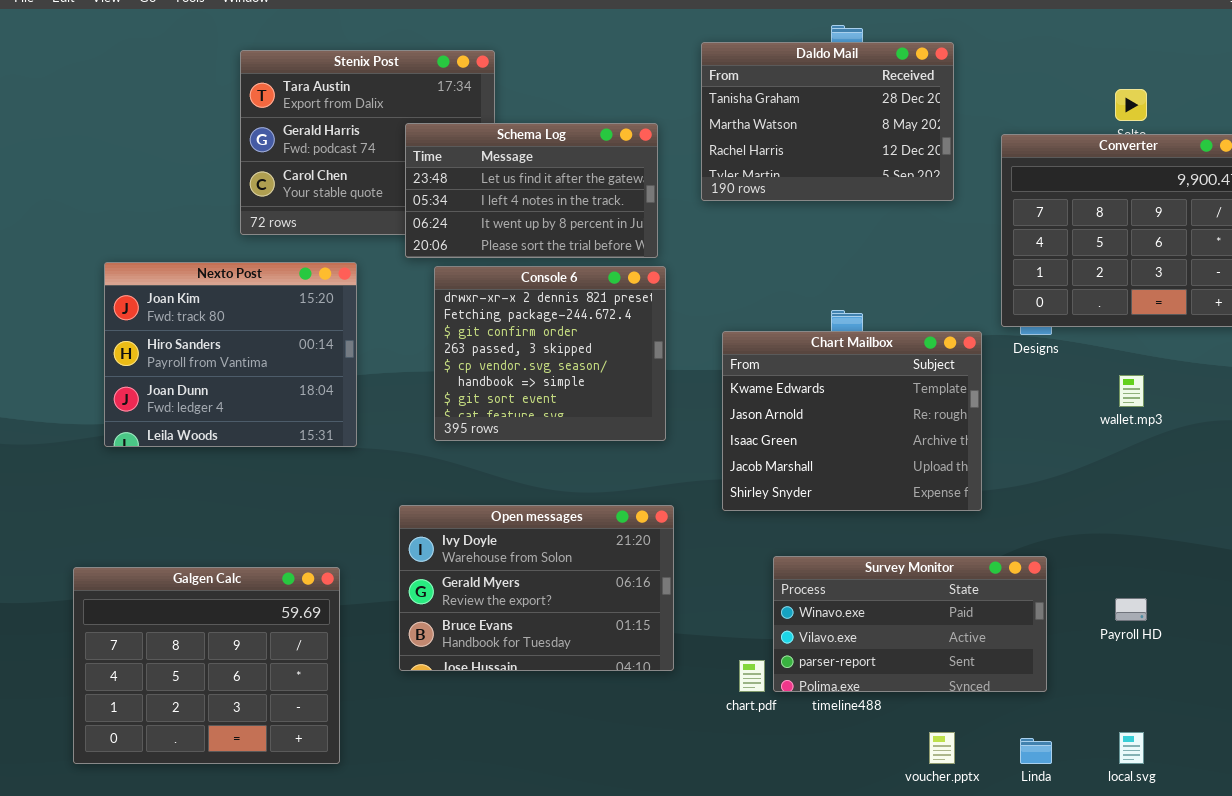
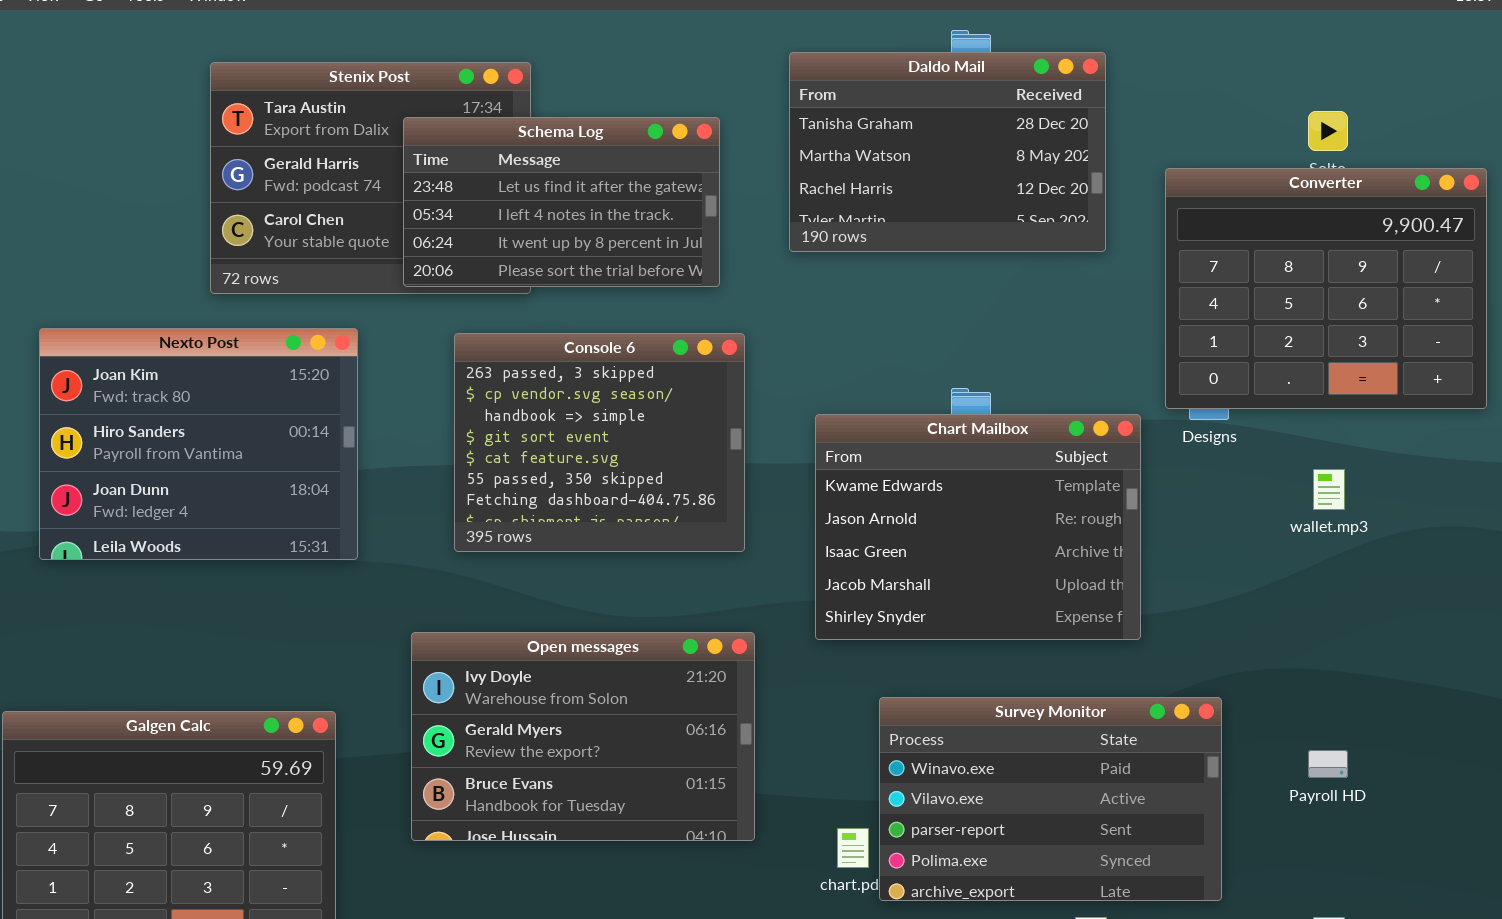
Schema Log: [405,123,658,258] -> [403,117,720,287], moved
Console 6: [434,266,666,441] -> [454,333,745,552], scrolled down 3 rows
Survey Monitor: [773,556,1047,692] -> [879,697,1222,901], resized

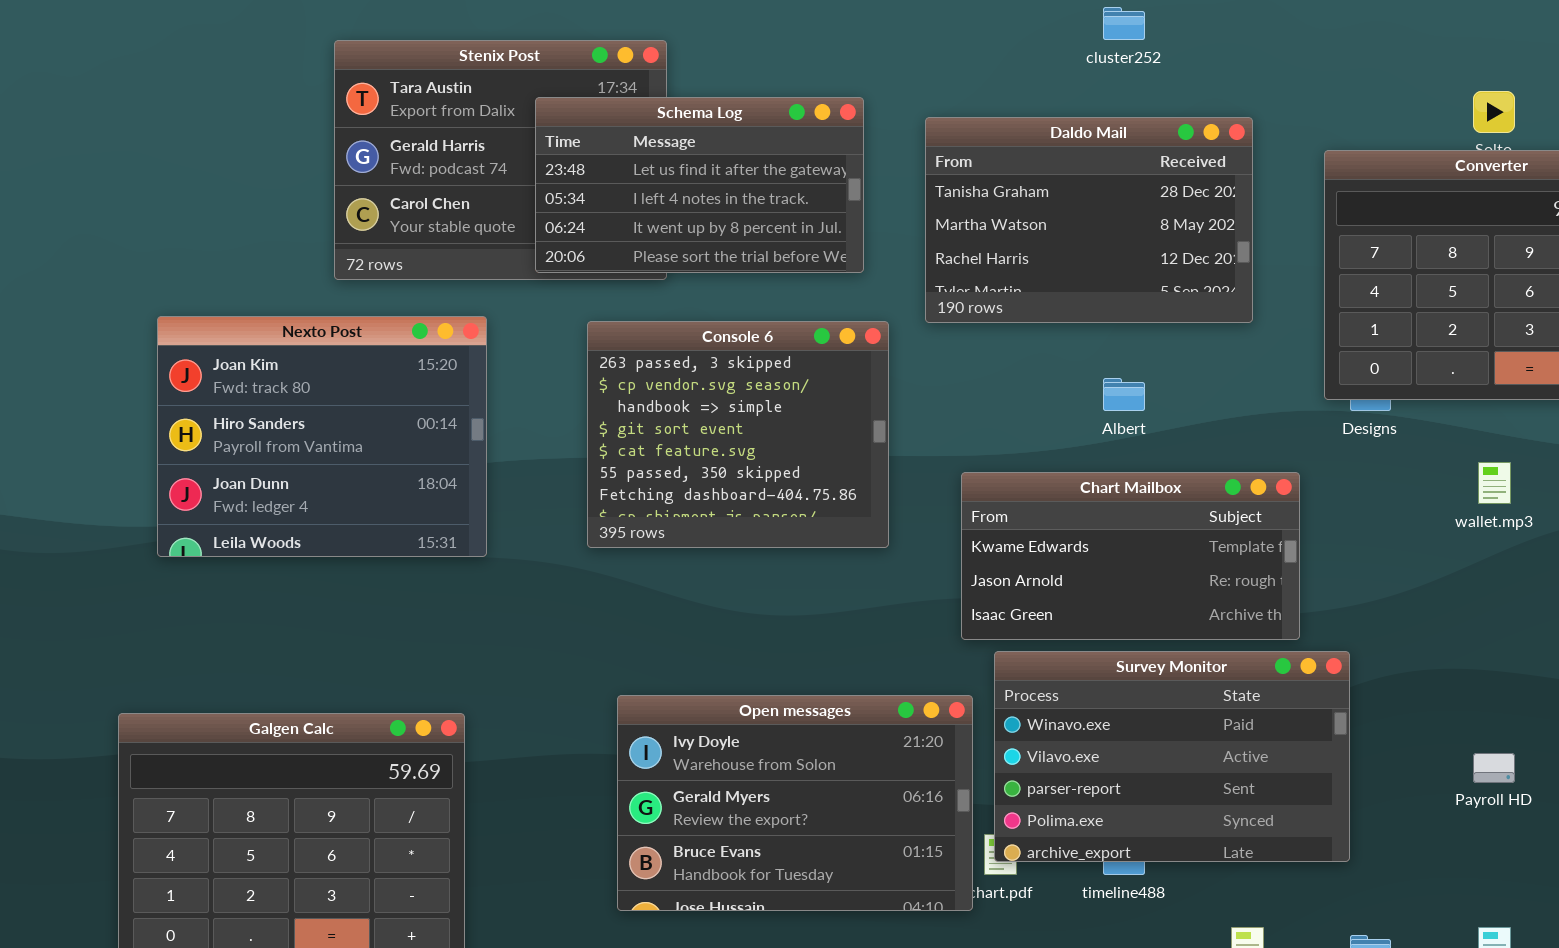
Daldo Mail: [789,52,1106,252] -> [925,117,1253,323], moved
Chart Mailbox: [815,414,1141,640] -> [961,472,1300,640], resized
Open messages: [411,632,755,841] -> [617,695,973,911], moved
Survey Monitor: [879,697,1222,901] -> [994,651,1350,862], moved

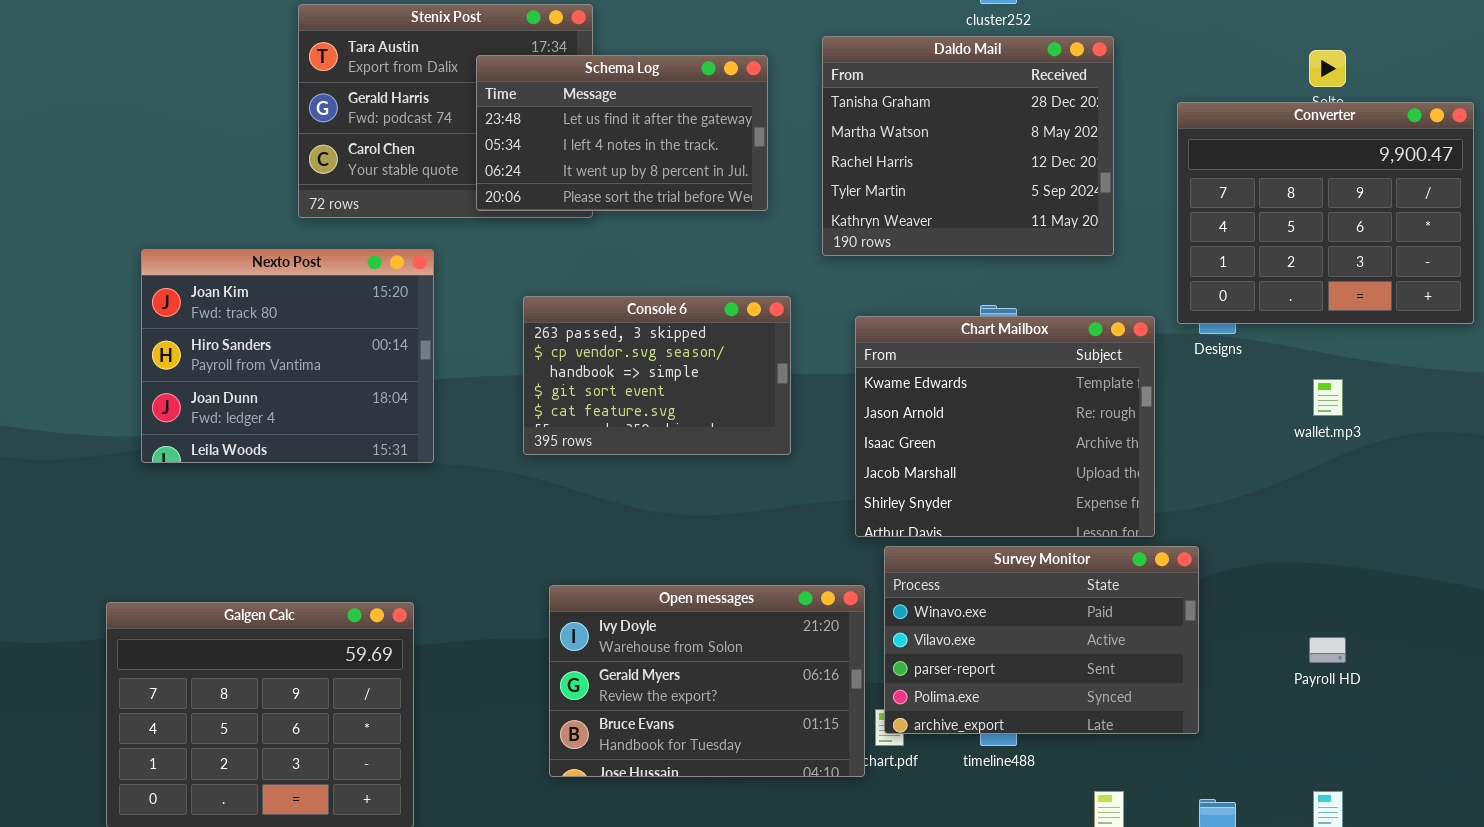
Daldo Mail: [925,117,1253,323] -> [822,36,1114,256], resized
Console 6: [587,321,889,548] -> [523,296,791,455], resized
Chart Mailbox: [961,472,1300,640] -> [855,316,1155,537], resized

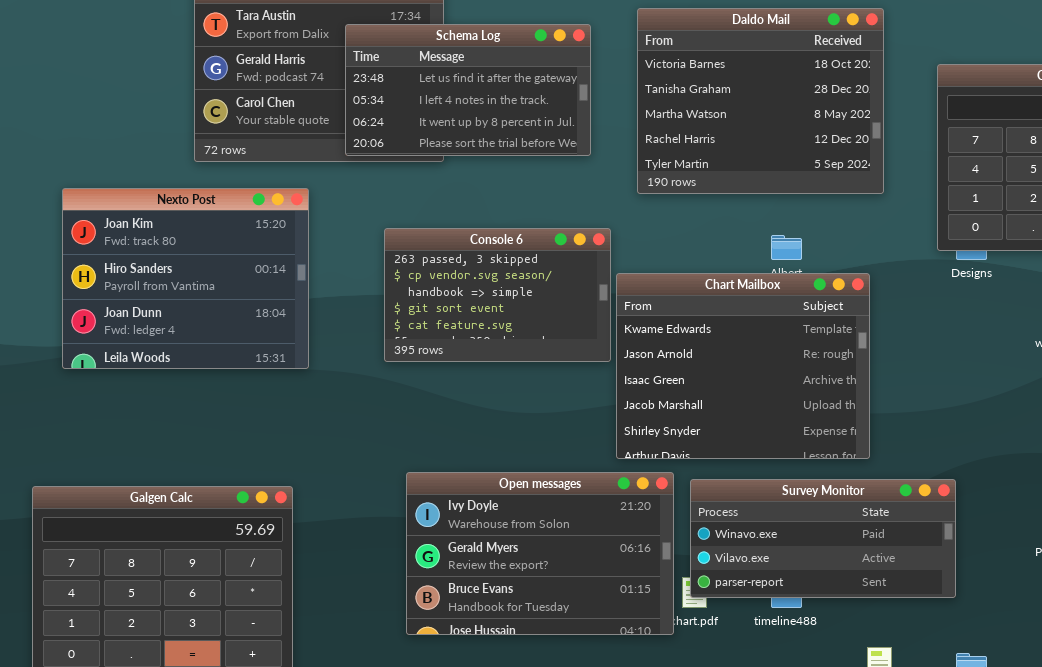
Daldo Mail: [822,36,1114,256] -> [637,8,884,194], scrolled up 1 row
Chart Mailbox: [855,316,1155,537] -> [616,273,870,459], moved
Survey Monitor: [884,546,1199,734] -> [690,479,956,598], resized

